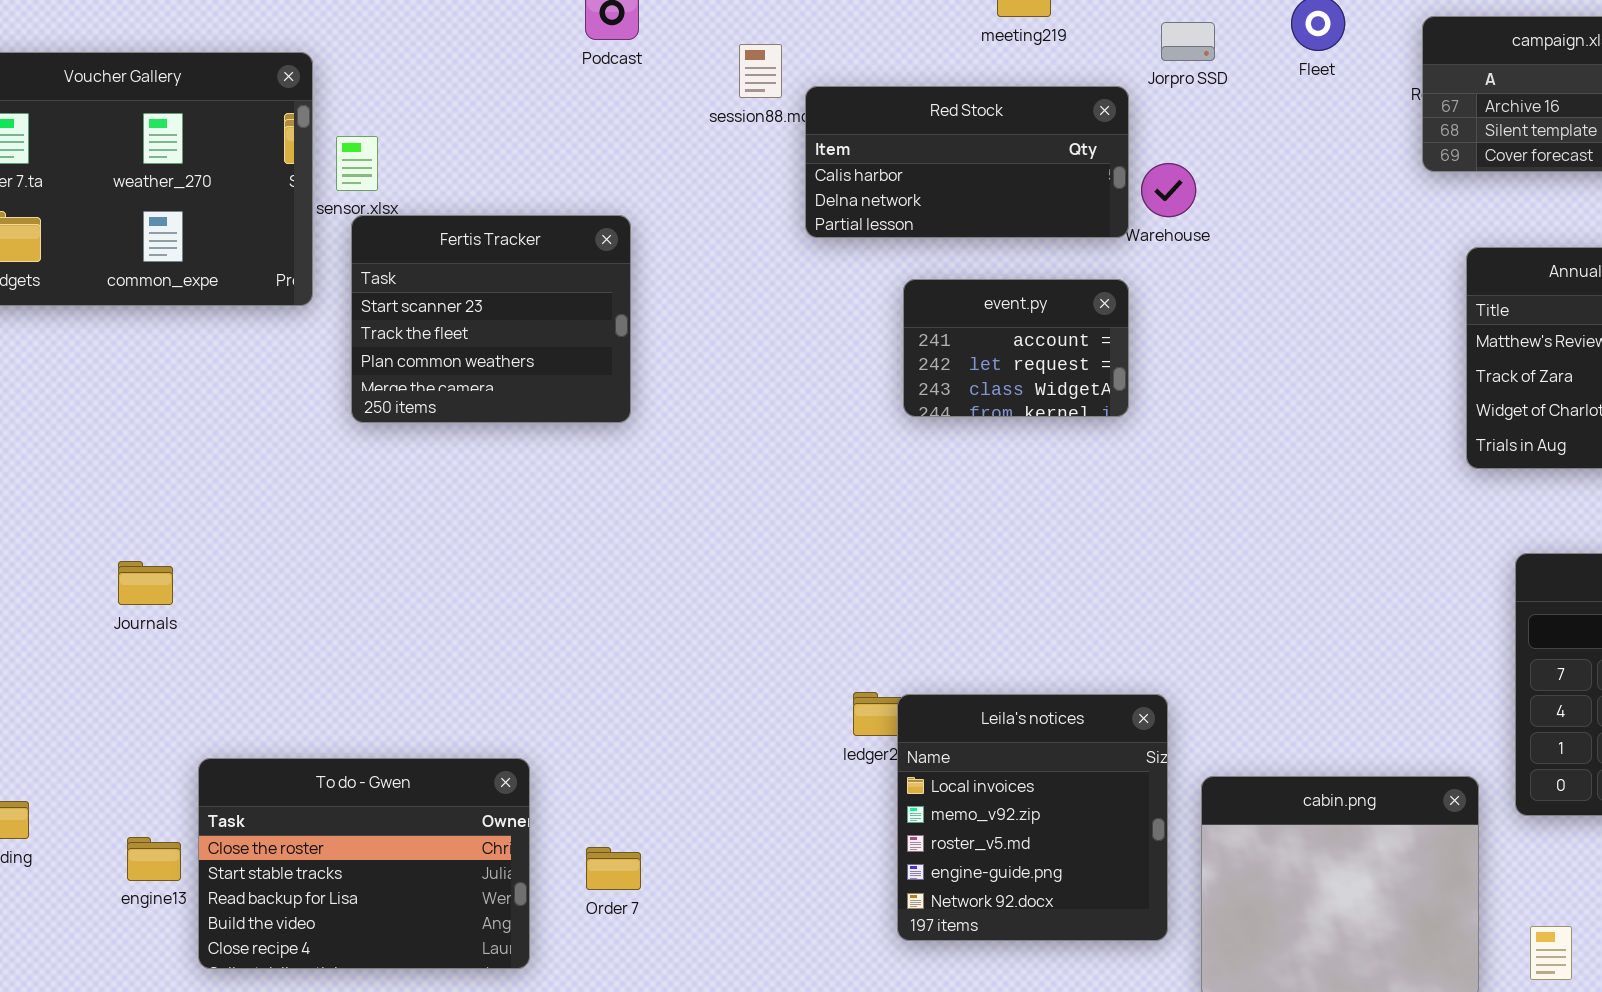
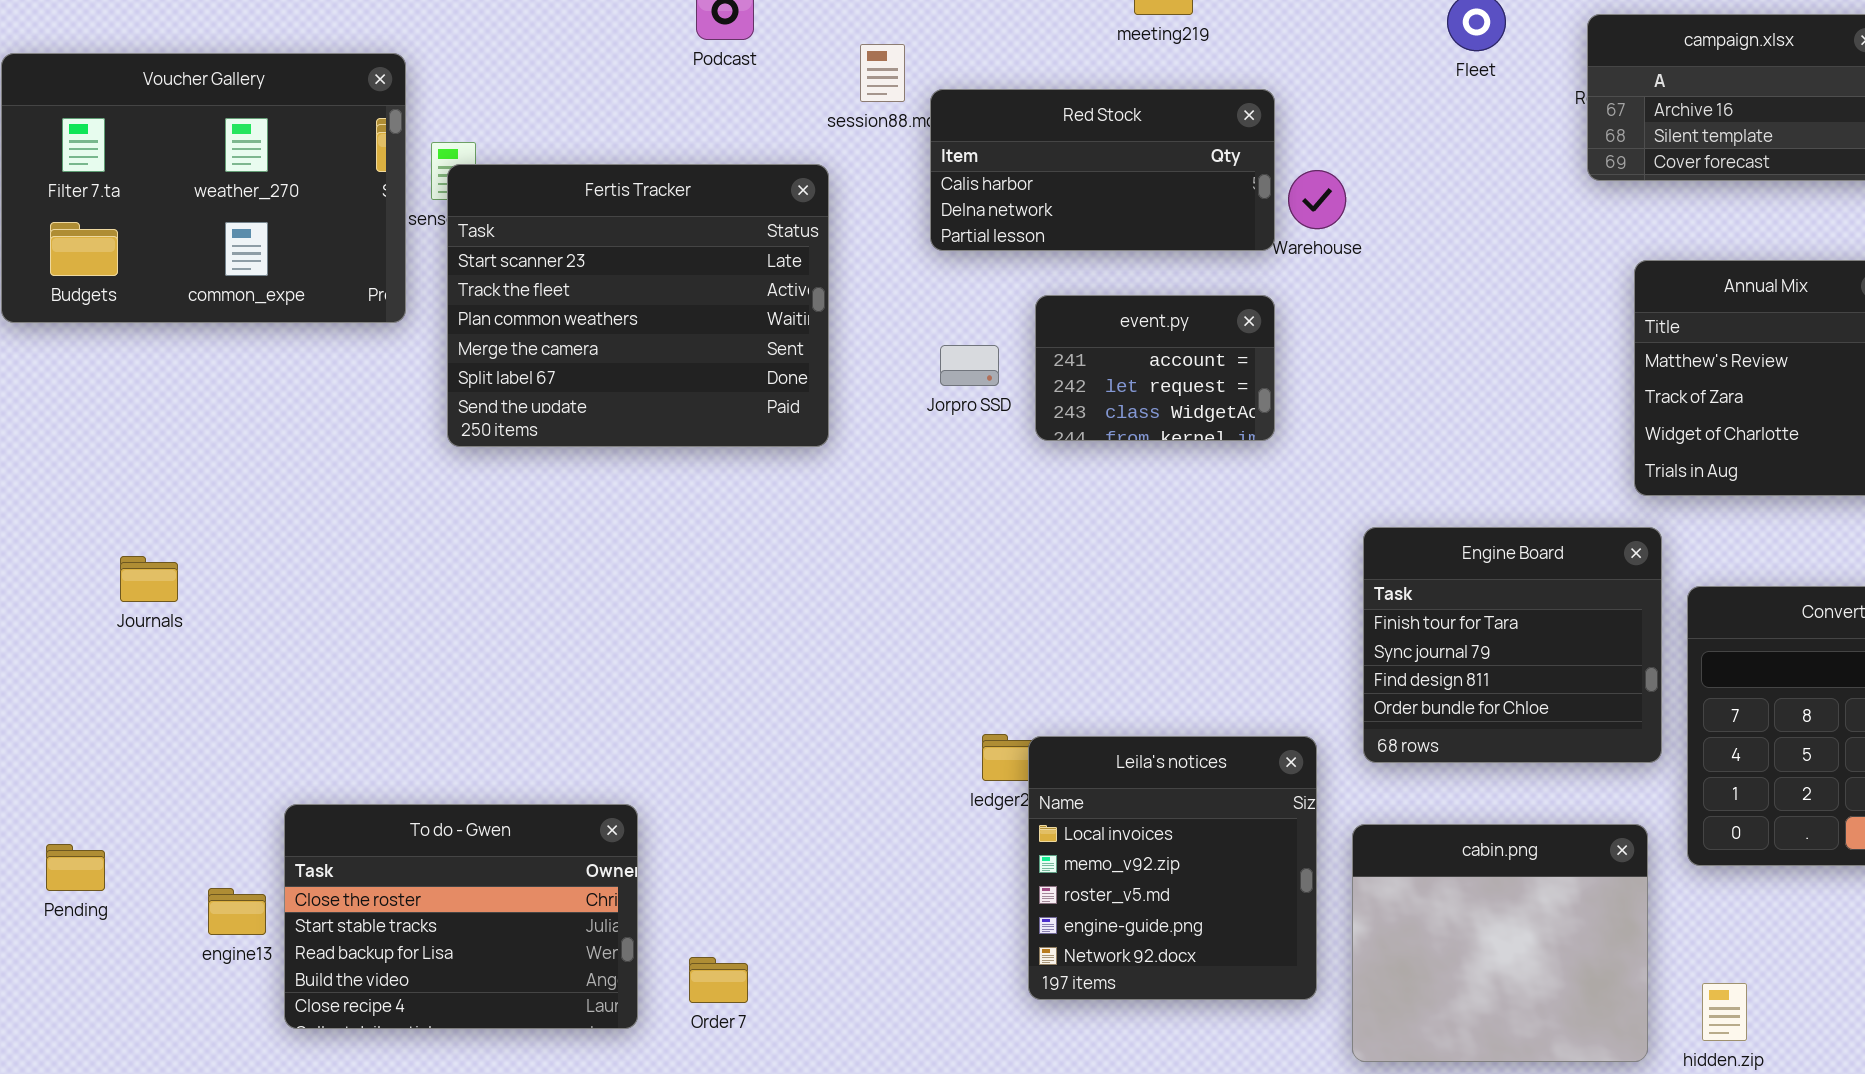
Jorpro SSD: [1161,22,1215,61] -> [940,345,999,386], moved
Fertis Tracker: [351,215,631,423] -> [447,164,829,447], resized
Engine Board: none -> [1363,527,1662,763], opened
Journals: [118,561,173,605] -> [120,556,178,602], moved
Order 7: [586,847,641,890] -> [689,957,748,1003], moved

